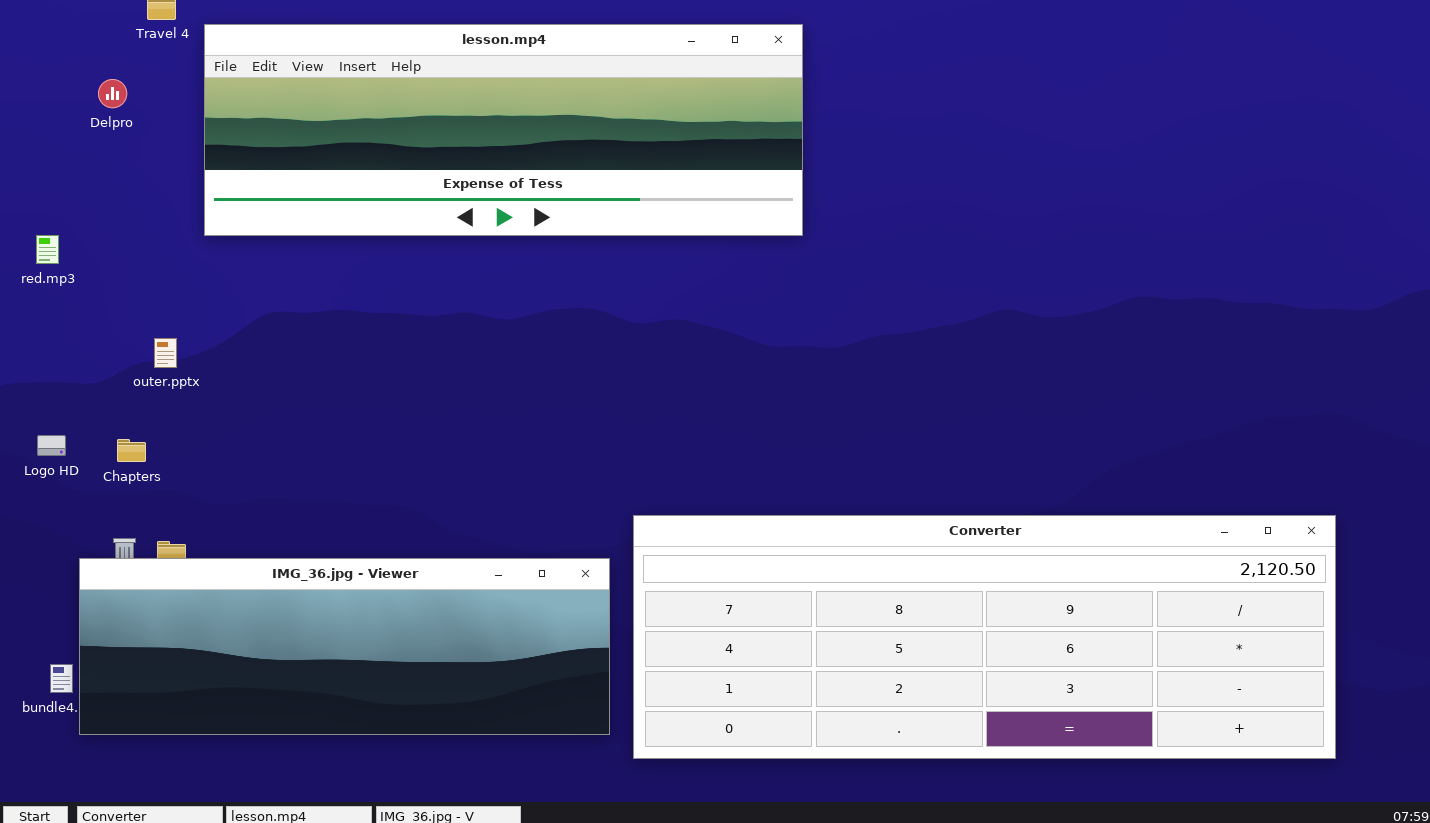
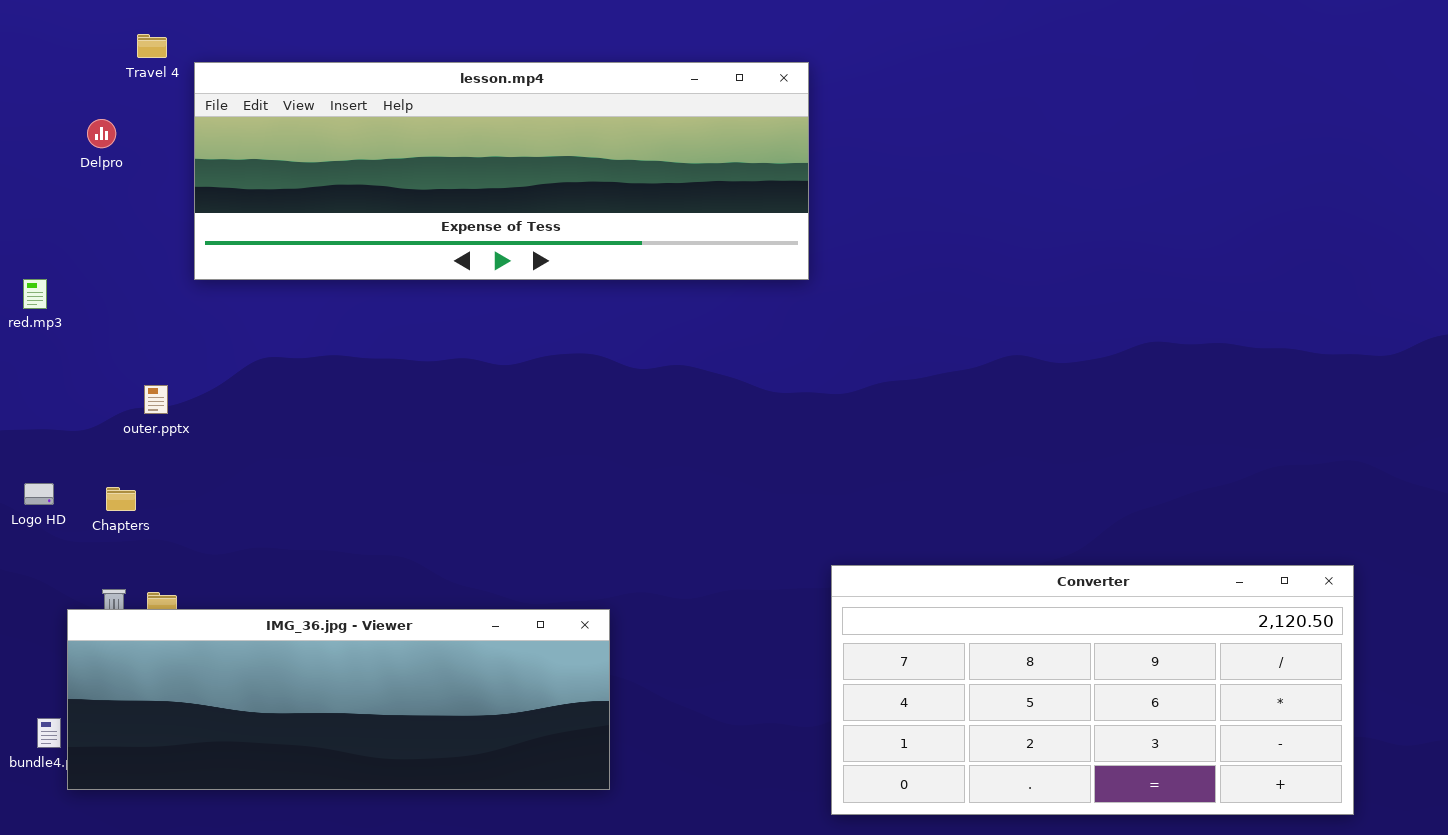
Converter: [633,515,1336,759] -> [831,565,1354,815], resized

